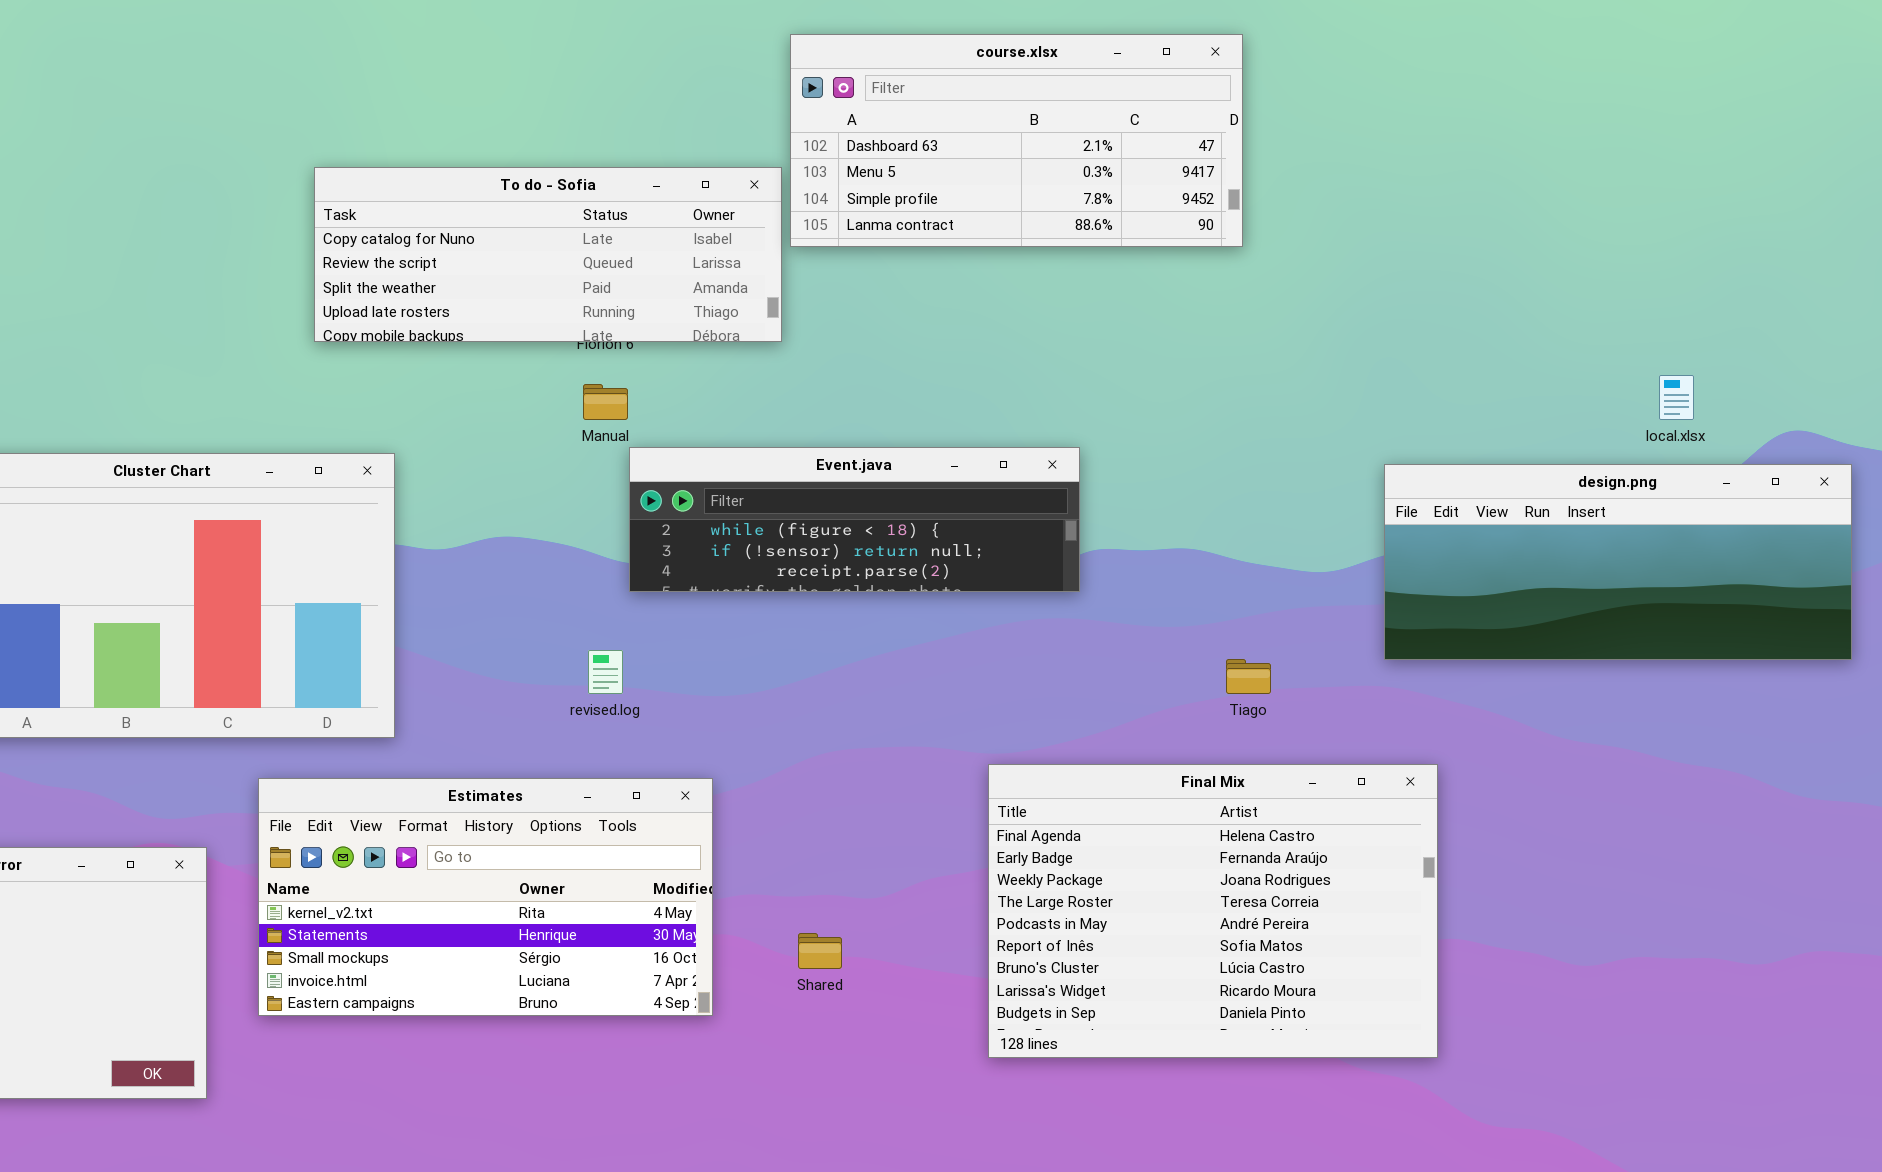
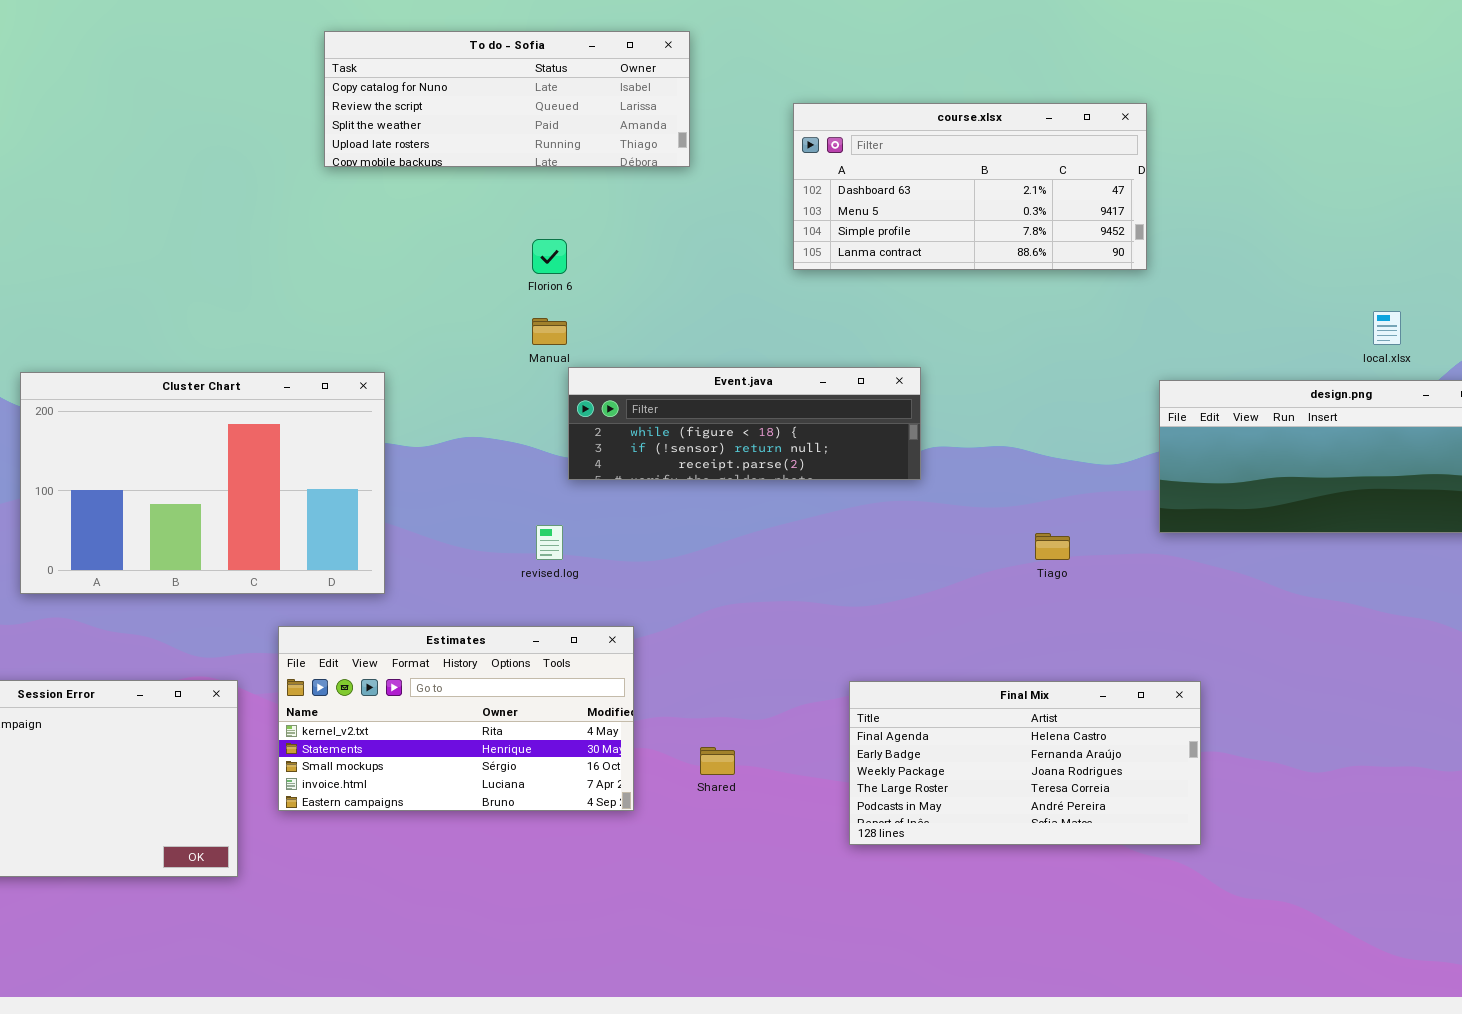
course.xlsx: [790,34,1243,247] -> [793,103,1147,270], moved
To do - Sofia: [314,167,782,342] -> [324,31,690,167], moved
Final Mix: [988,764,1438,1058] -> [849,681,1201,845], resized

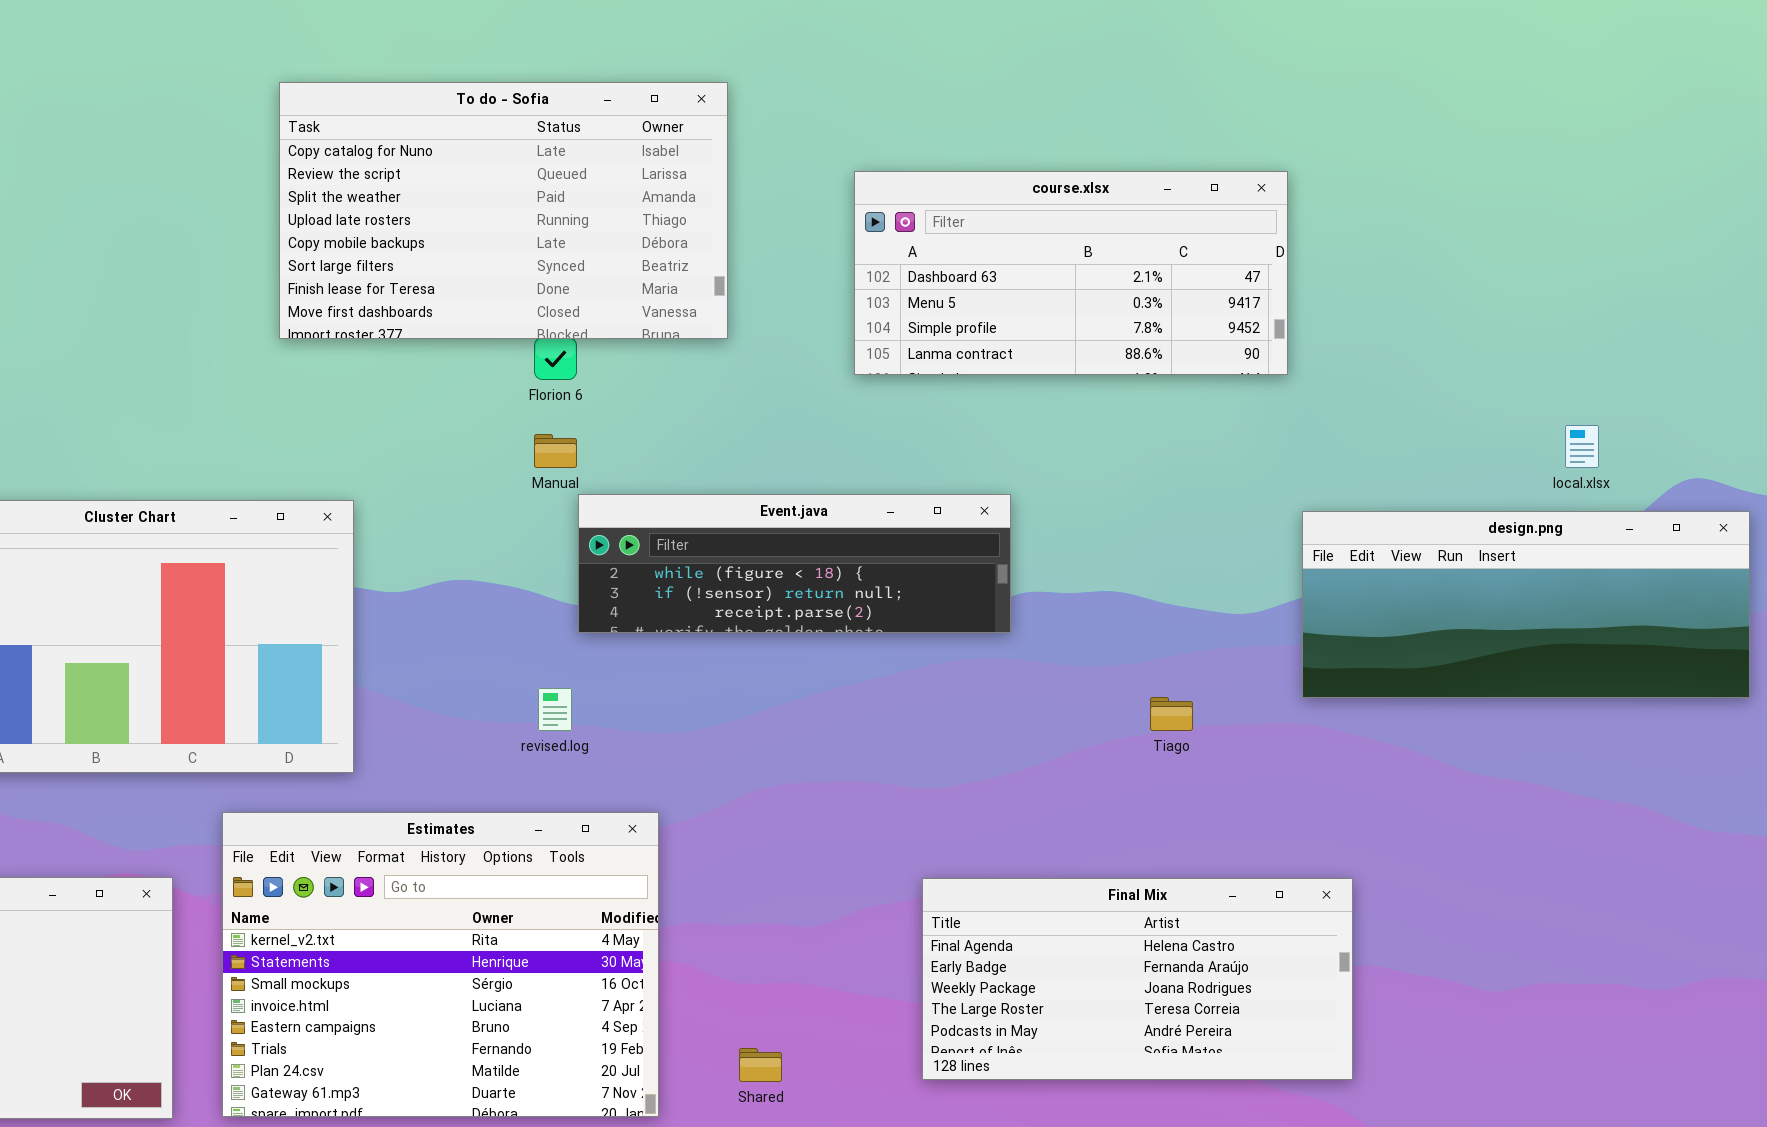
To do - Sofia: [324,31,690,167] -> [279,82,728,339], resized
Estimates: [278,626,634,811] -> [222,812,659,1117], resized
Shared: [700,747,735,775] -> [739,1048,782,1082], moved

